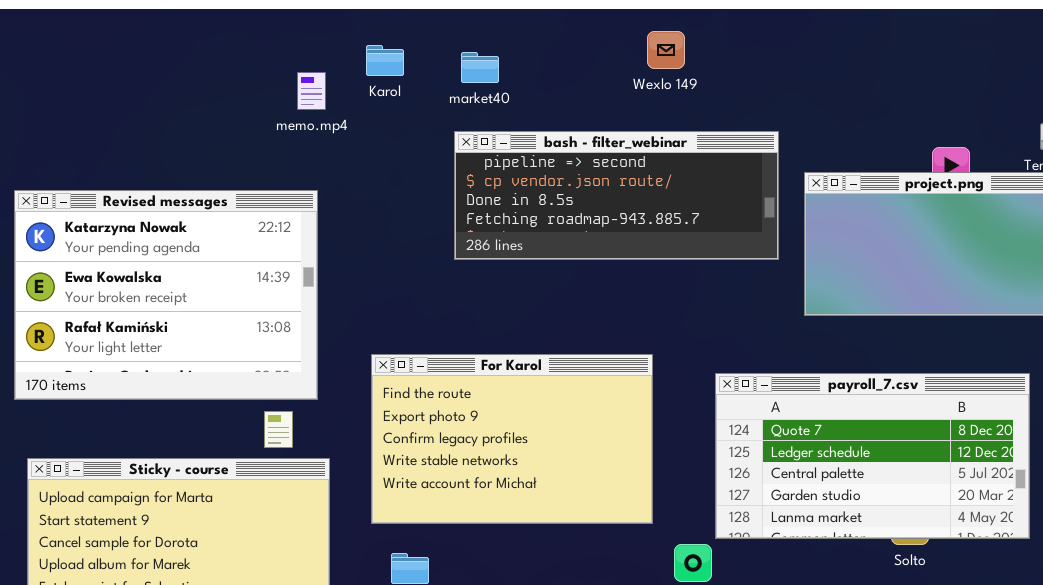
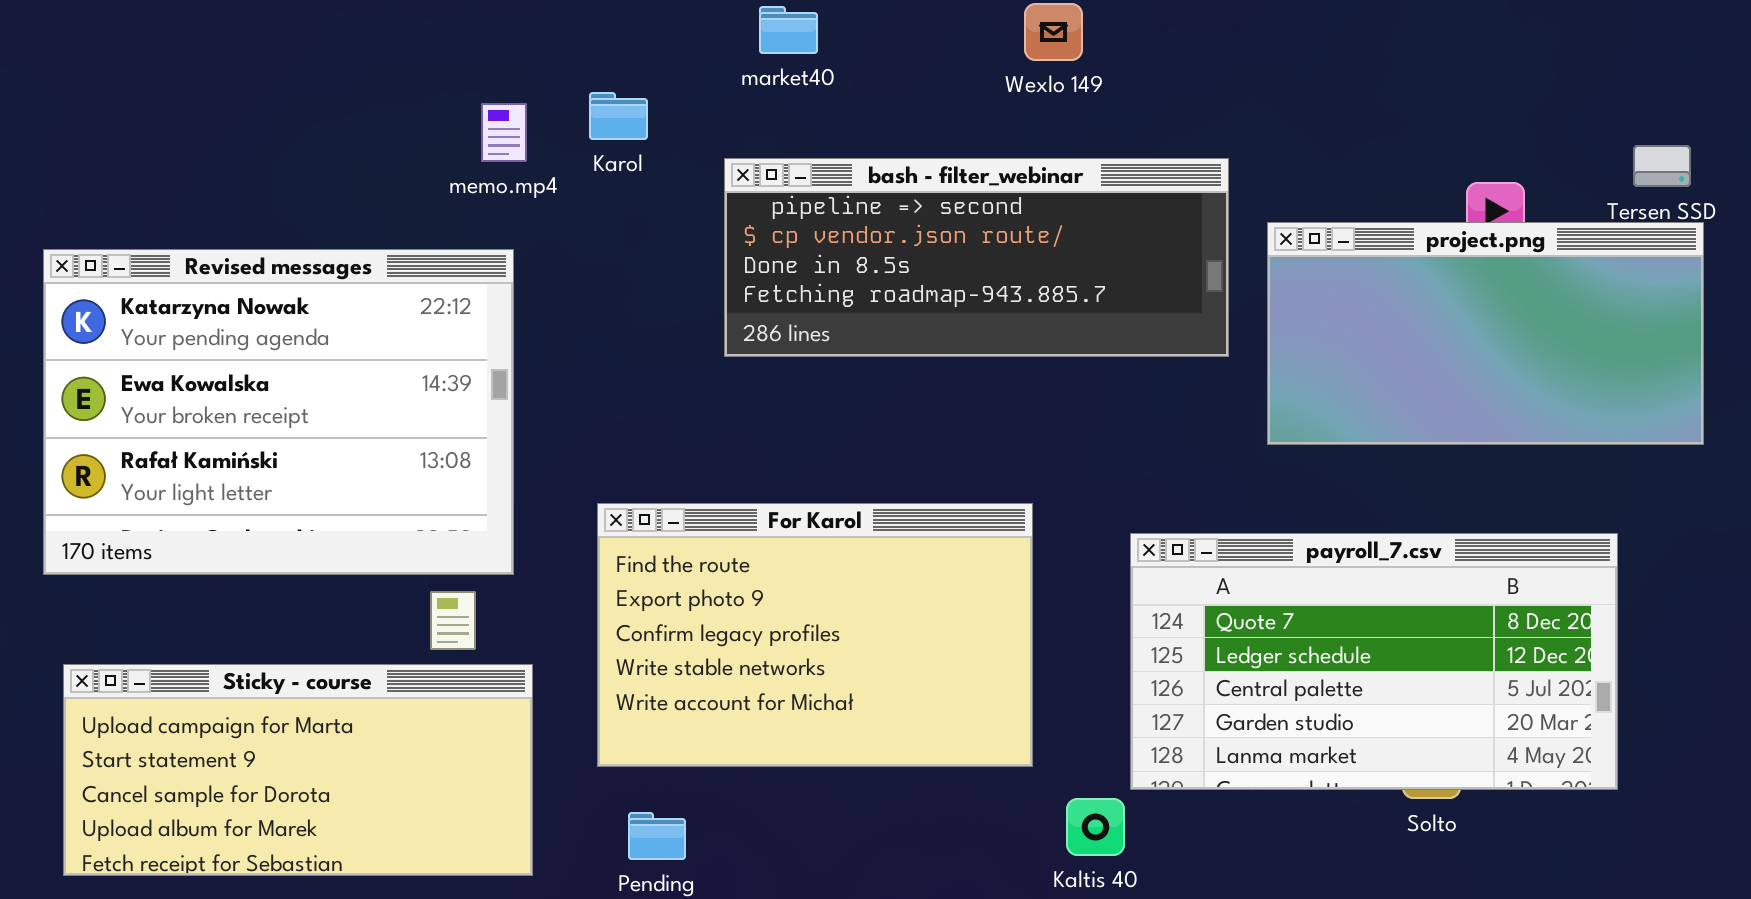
Karol: [366,45,404,76] -> [589,92,648,140], moved
market40: [461,52,499,83] -> [759,6,818,54], moved
memo.mp4: [297,72,326,110] -> [481,103,527,162], moved

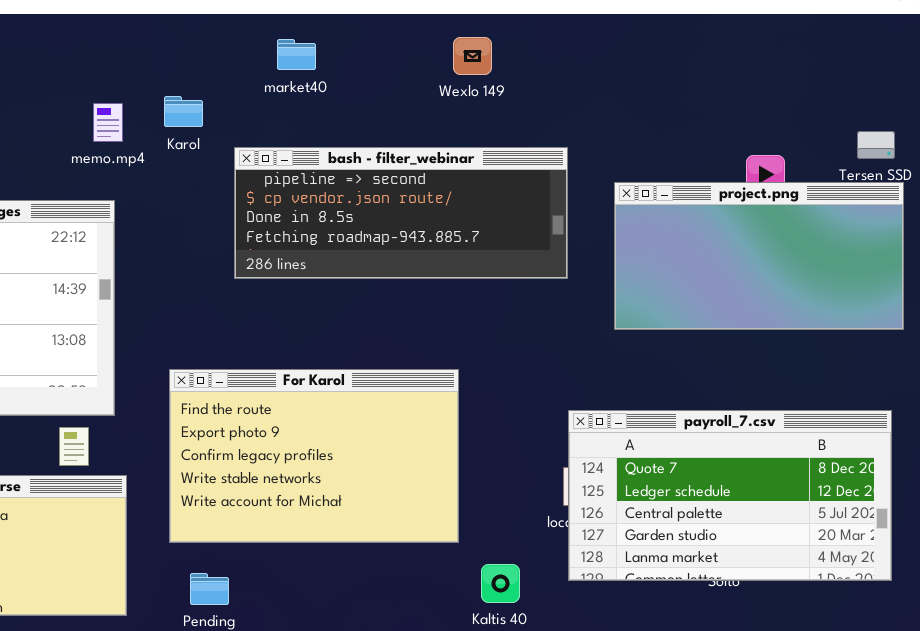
bash - filter_webinar: [724,158,1229,357] -> [234,147,568,279], moved
payroll_7.csv: [1130,533,1618,790] -> [568,410,892,581], moved

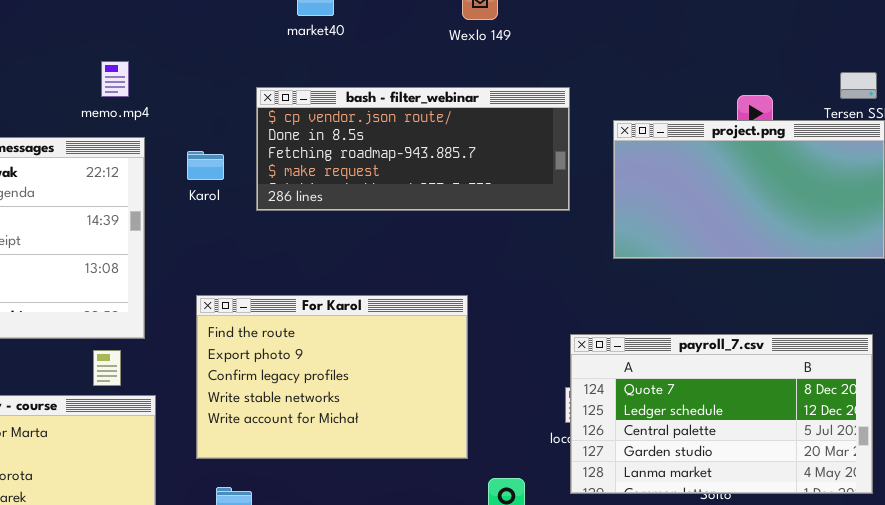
Karol: [164,96,203,127] -> [187,151,224,180], moved
memo.mp4: [93,103,123,142] -> [101,61,129,97], moved
bash - filter_webinar: [234,147,568,279] -> [256,87,570,211], scrolled down 1 row

